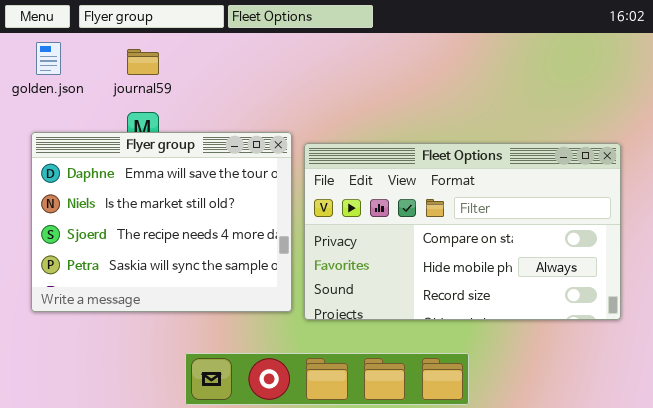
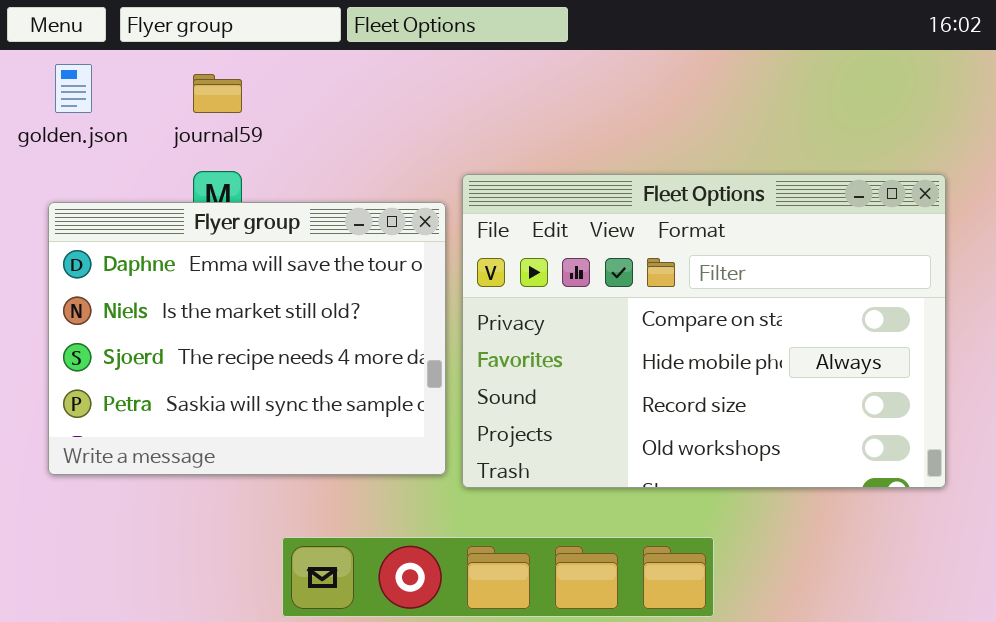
Fleet Options: [304,143,621,320] -> [462,174,946,488], resized

